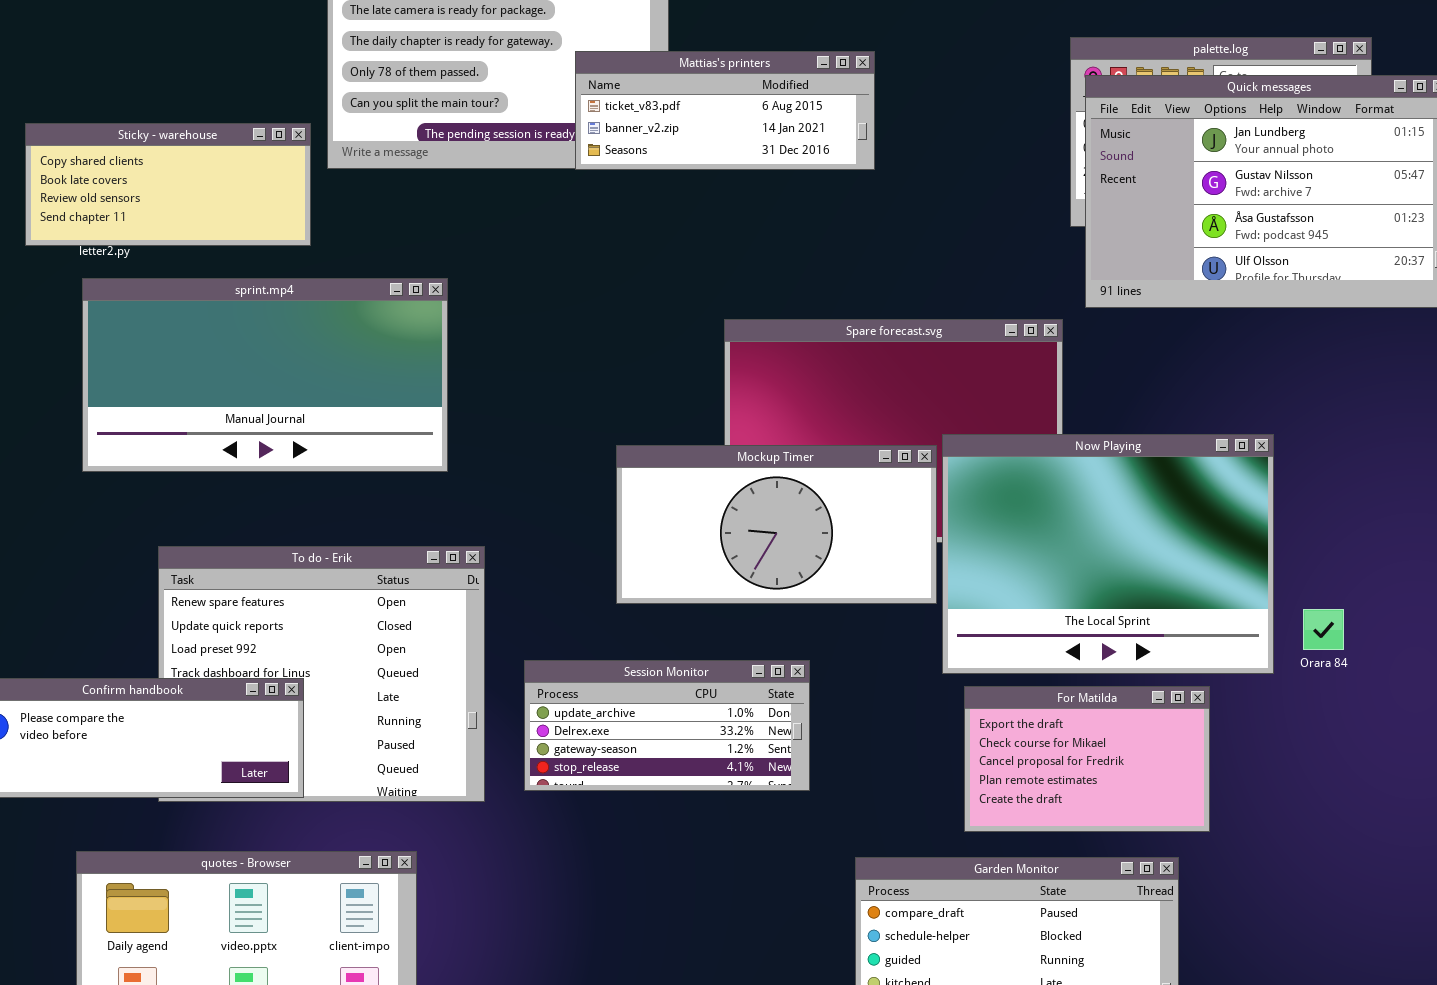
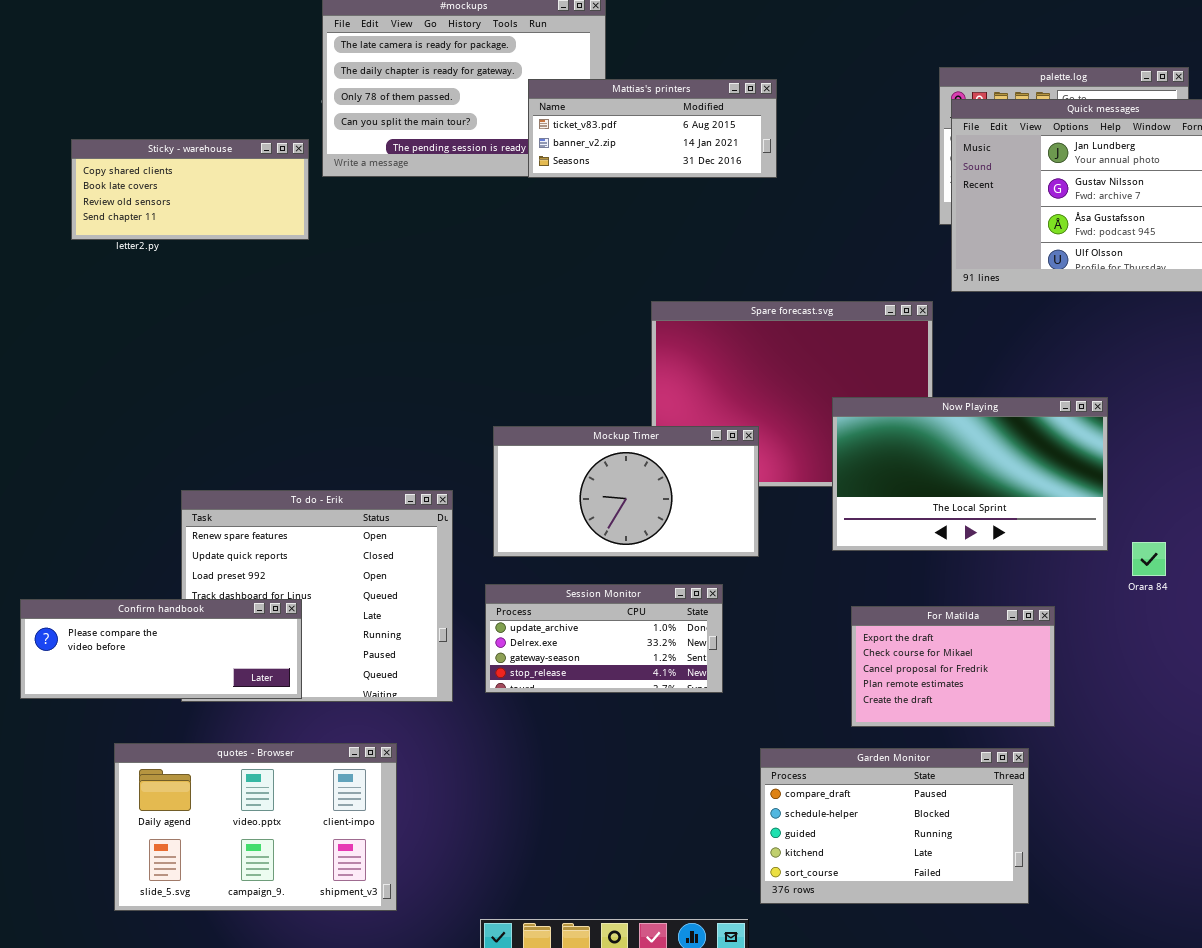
sprint.mp4: [82,278,448,472] -> none, closed
Now Playing: [942,434,1274,674] -> [832,397,1108,551], resized
Mockup Timer: [616,445,937,604] -> [493,426,759,557], moved

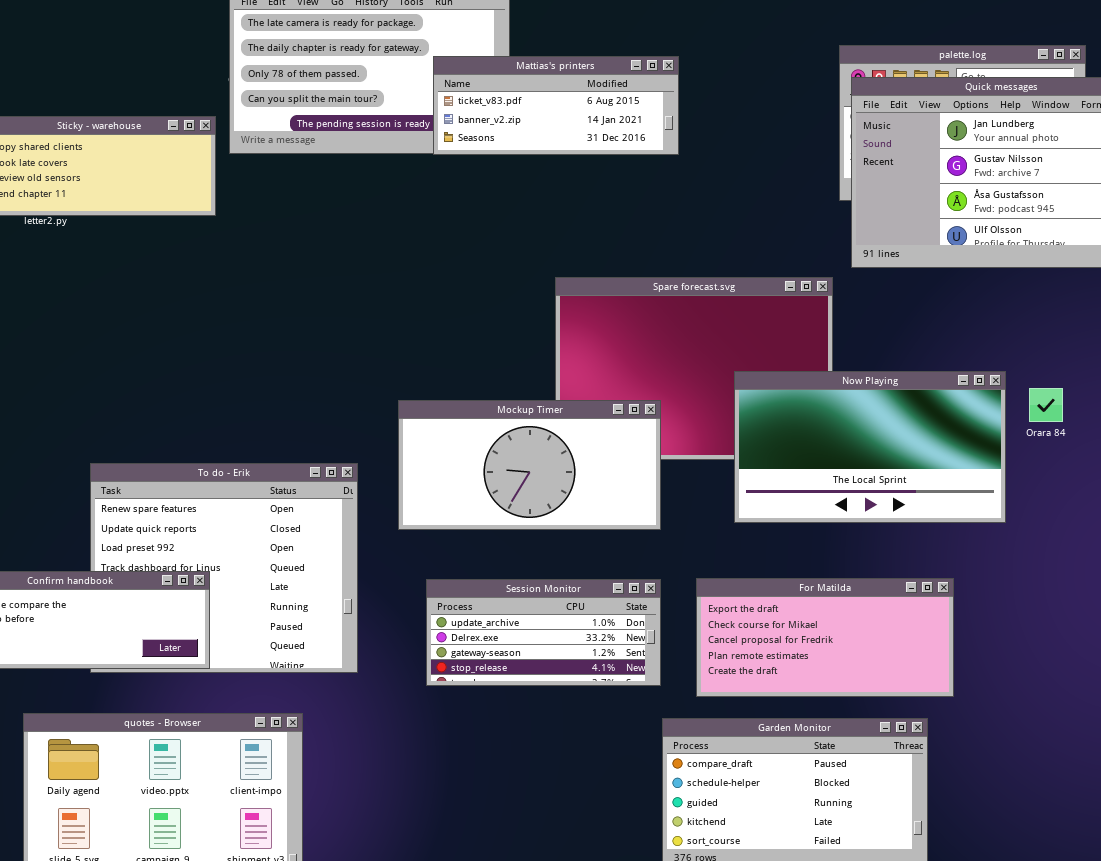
Orara 84: [1132,542,1166,576] -> [1029,388,1063,422], moved
Session Monitor: [485,584,723,693] -> [426,579,661,686], moved
For Matilda: [851,606,1055,727] -> [696,578,954,697], resized

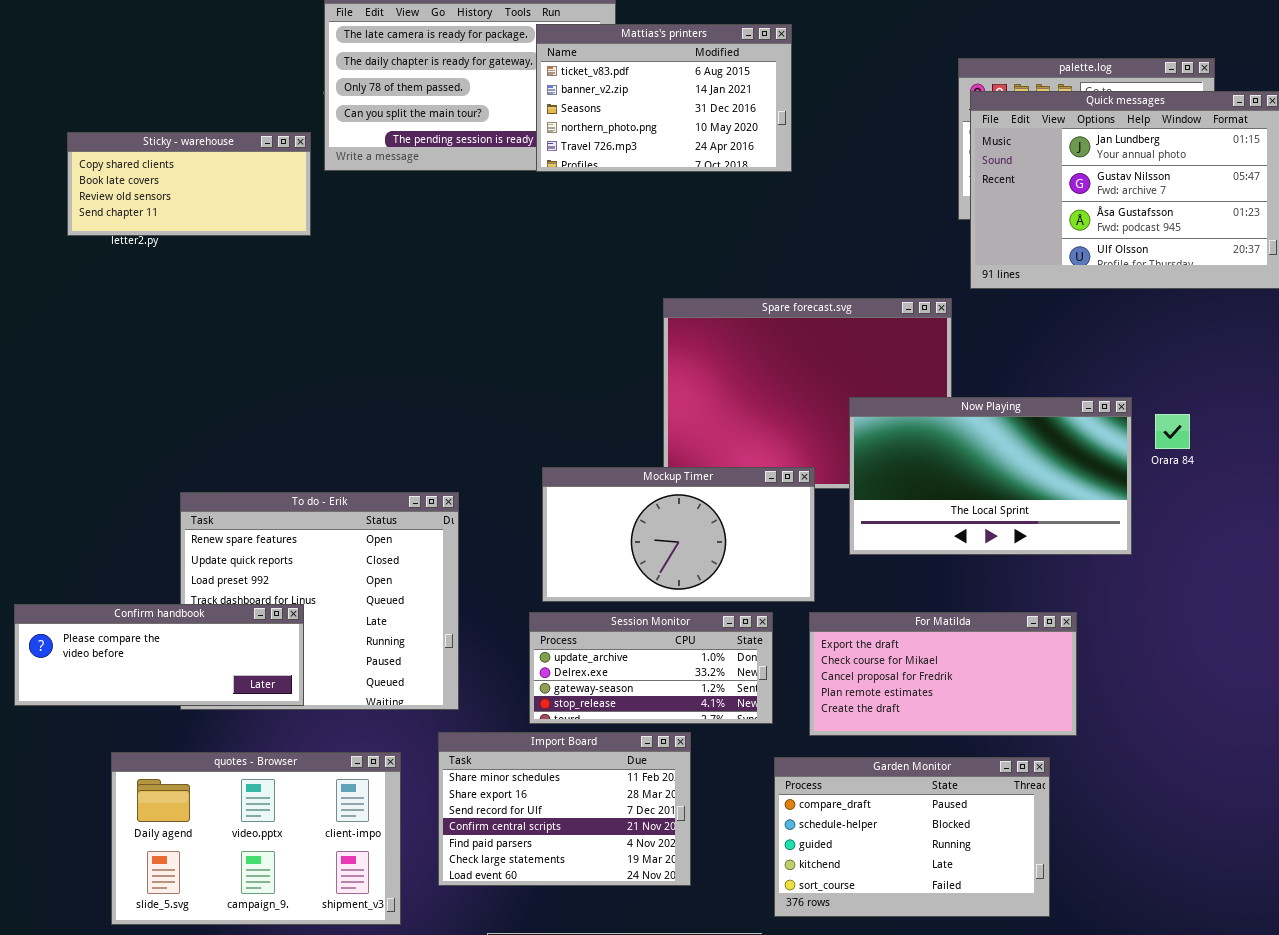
Mattias's printers: [433,56,679,155] -> [536,24,792,172], resized
Mockup Timer: [398,400,661,530] -> [542,467,815,602], moved
Import Board: none -> [438,732,691,886], opened

